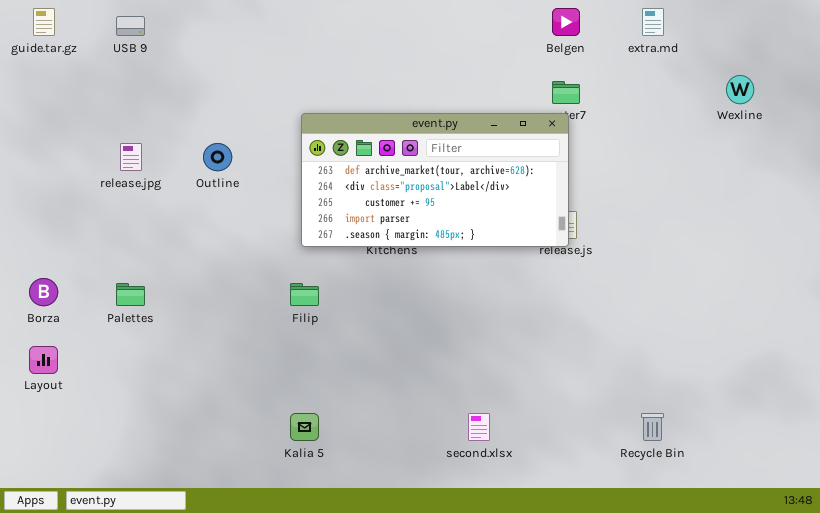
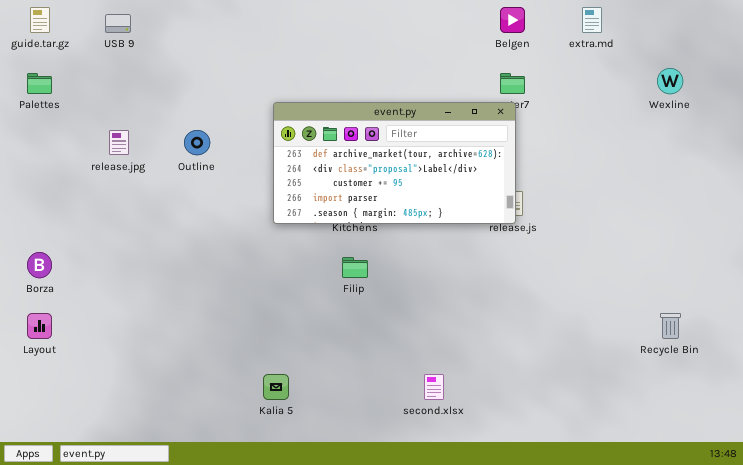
Palettes: [116,283,145,306] -> [27,73,52,94], moved
Filip: [290,283,319,306] -> [342,257,368,278], moved
Recycle Bin: [641,413,664,441] -> [660,313,681,339], moved

